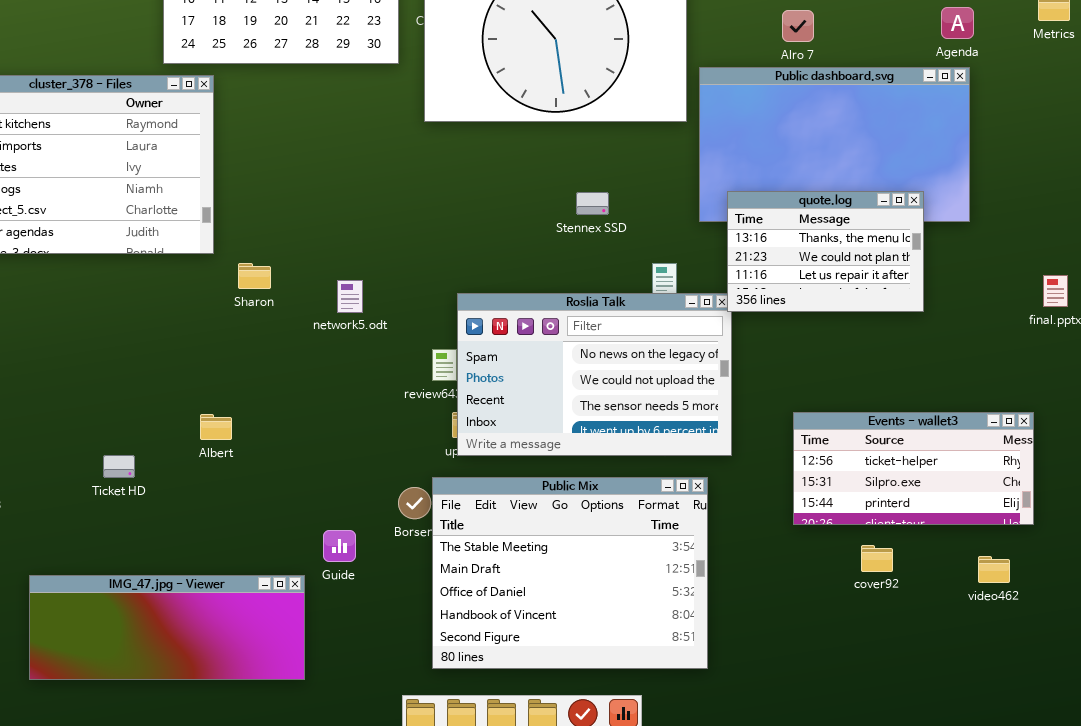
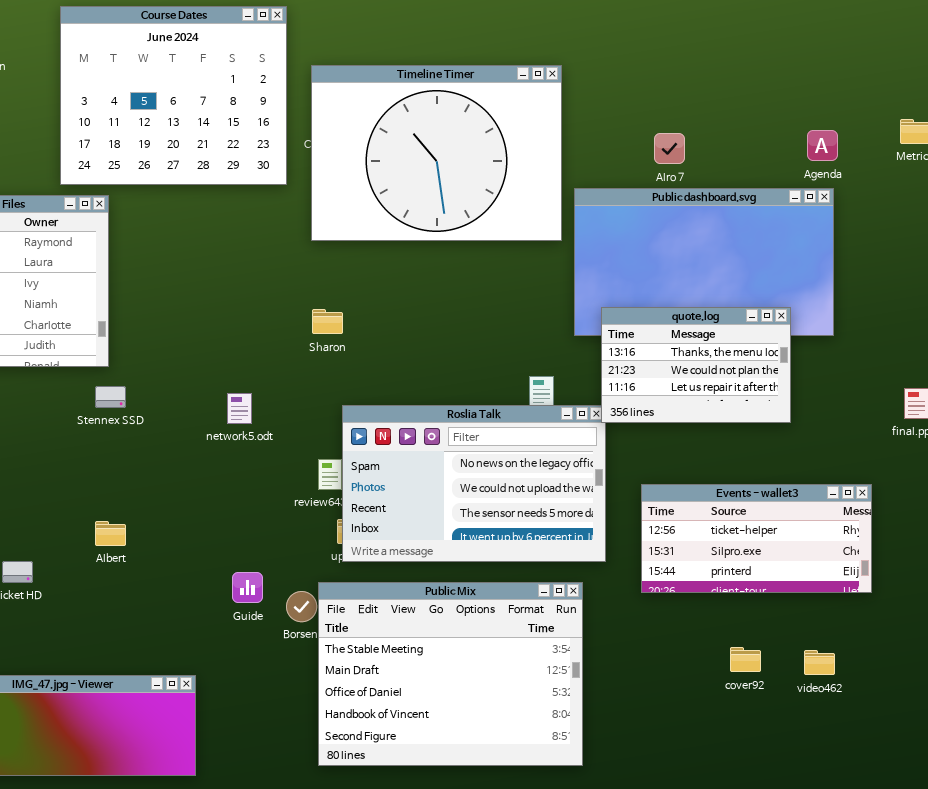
Stennex SSD: [576,192,609,215] -> [95,386,126,408], moved
Sharon: [238,263,271,289] -> [312,309,343,334], moved
Events - wallet3: [793,412,1034,525] -> [641,484,872,593], moved
Guide: [323,530,356,562] -> [232,572,263,603], moved
video462: [978,556,1010,583] -> [804,650,835,675], moved

